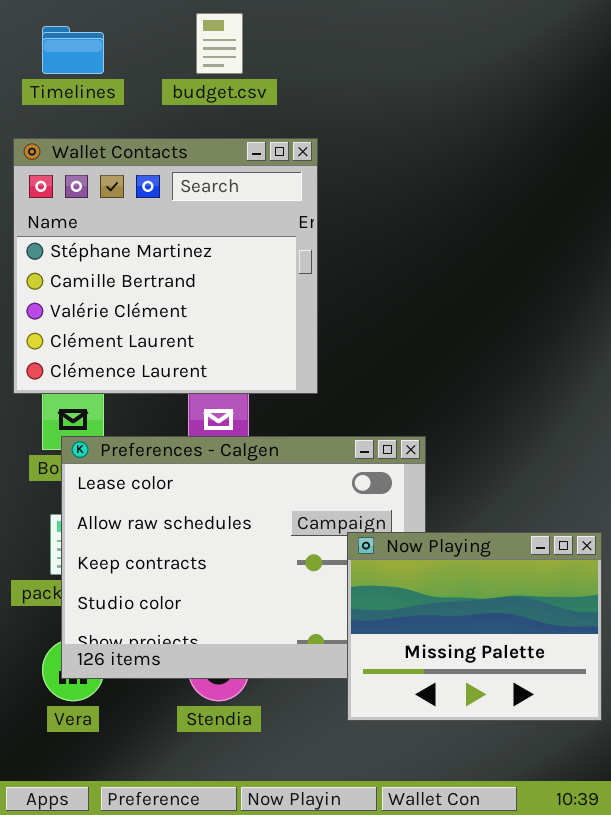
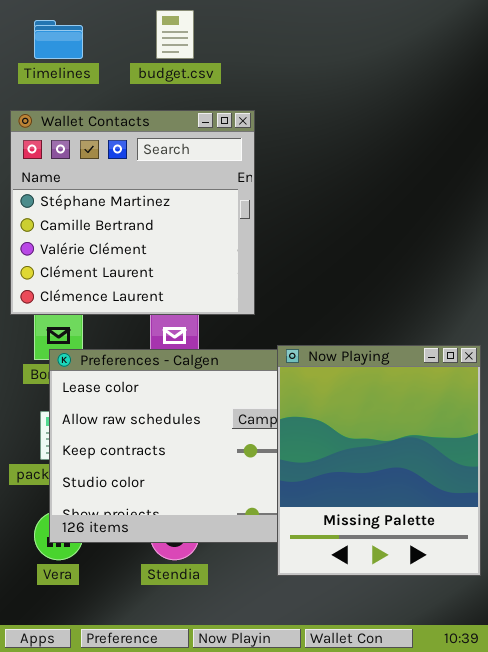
Now Playing: [347,532,602,721] -> [277,345,481,576], resized

